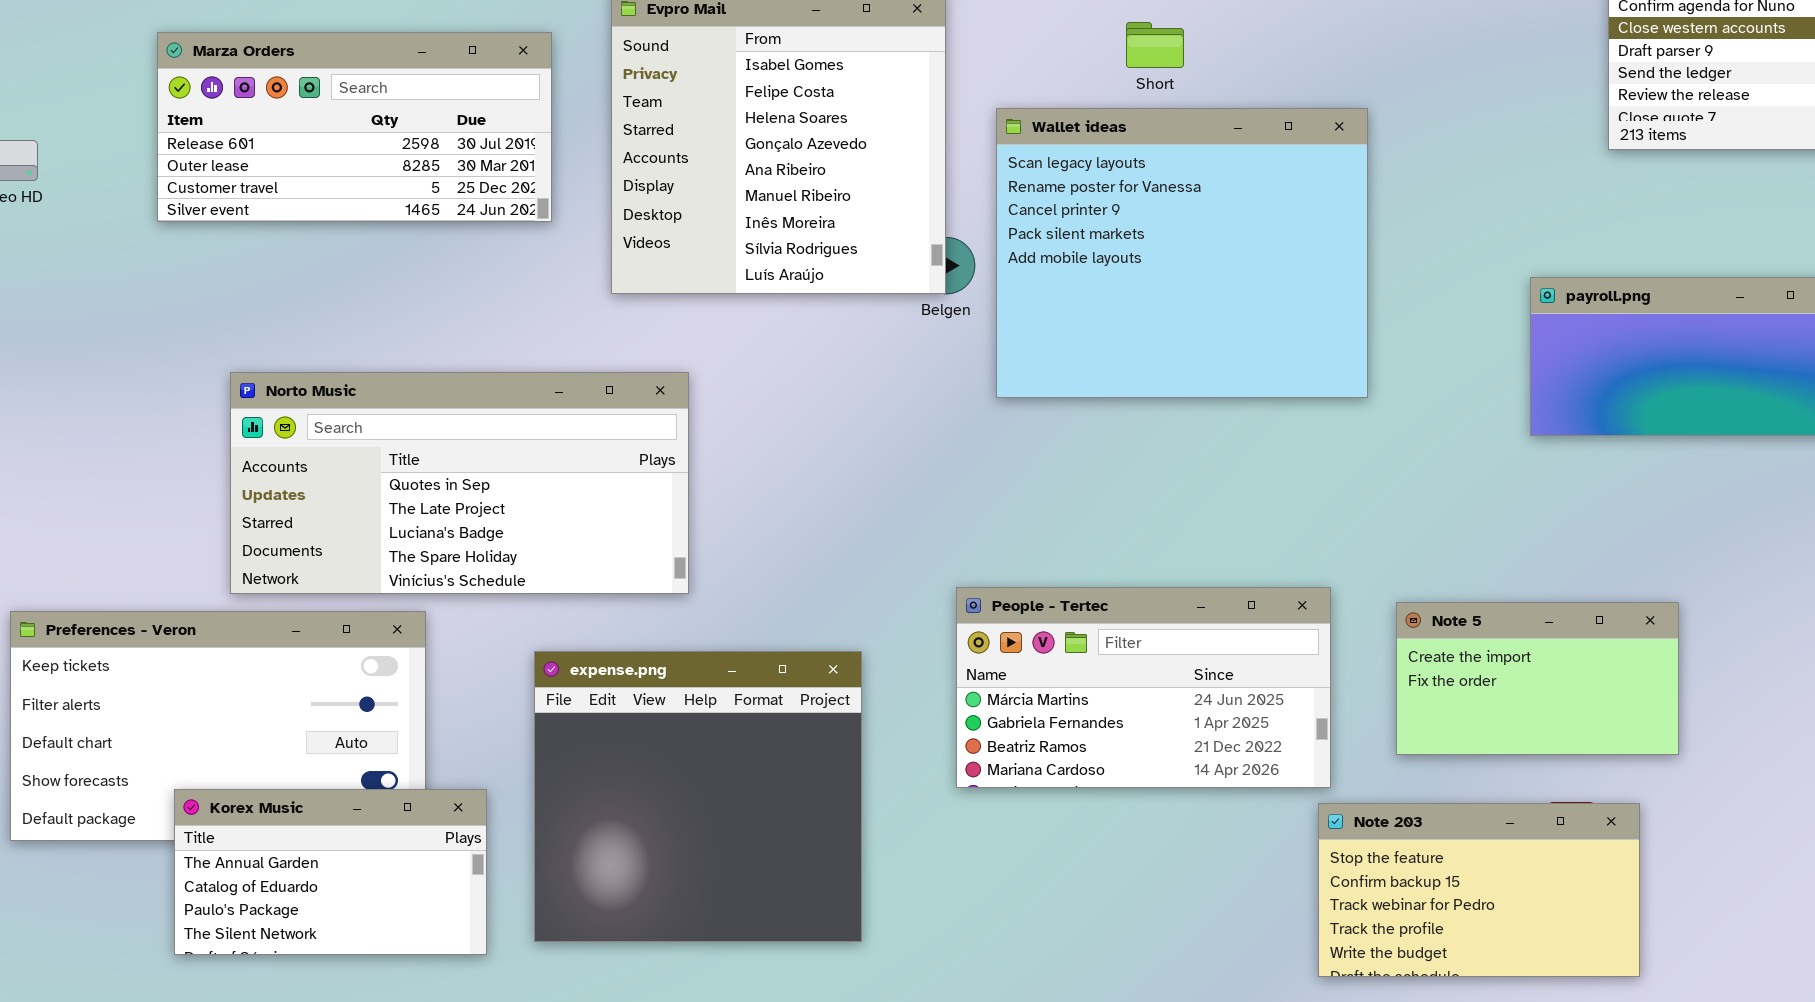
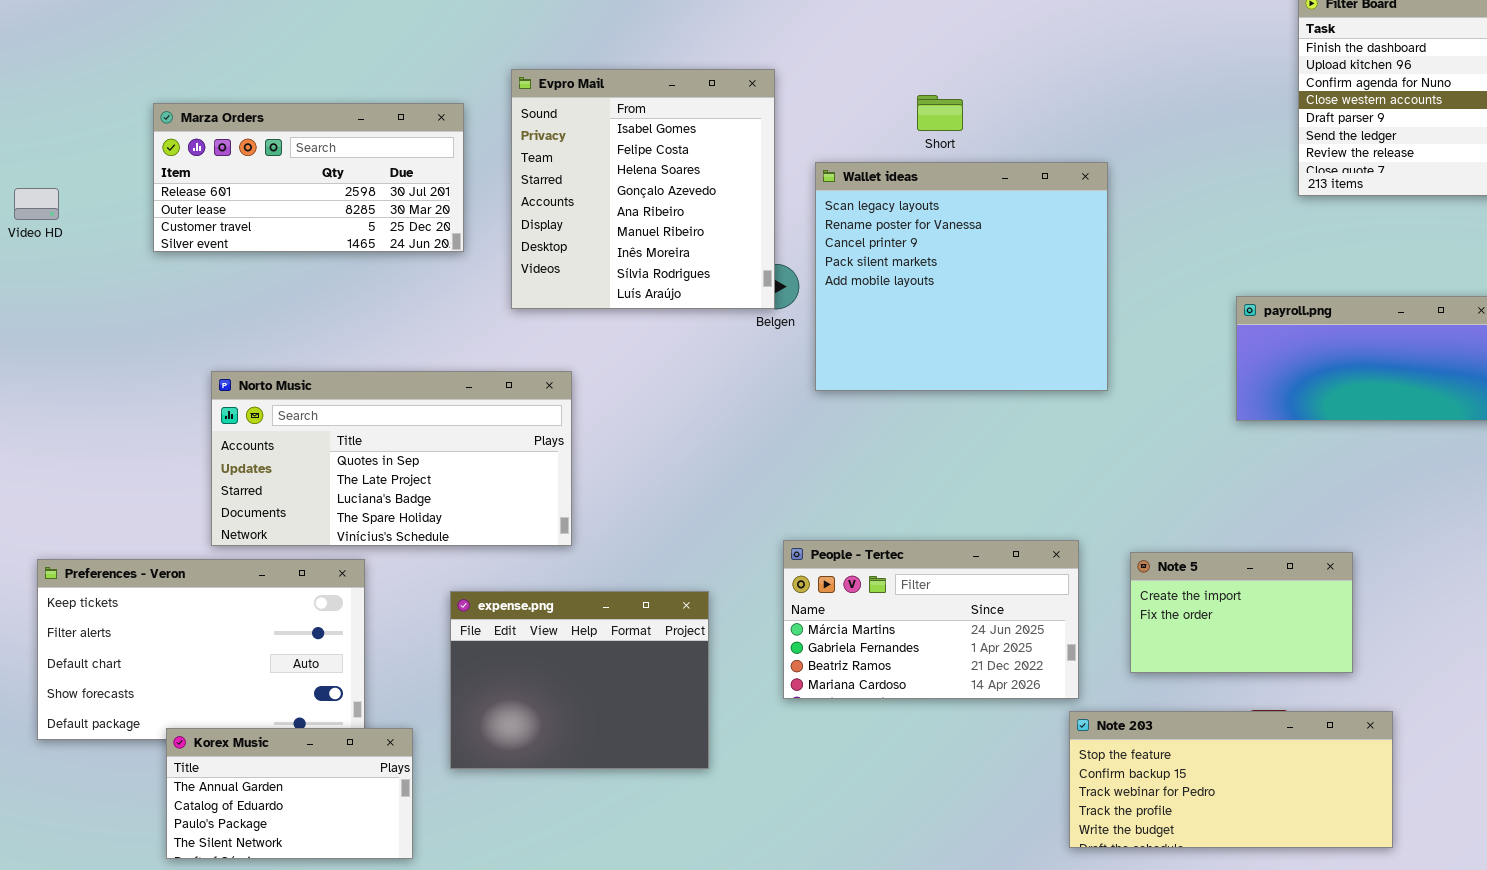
expense.png: [534,651,862,942] -> [450,591,709,769], resized
Korex Music: [174,789,487,955] -> [166,728,413,859], moved
Note 203: [1318,803,1640,977] -> [1069,711,1393,848], resized

